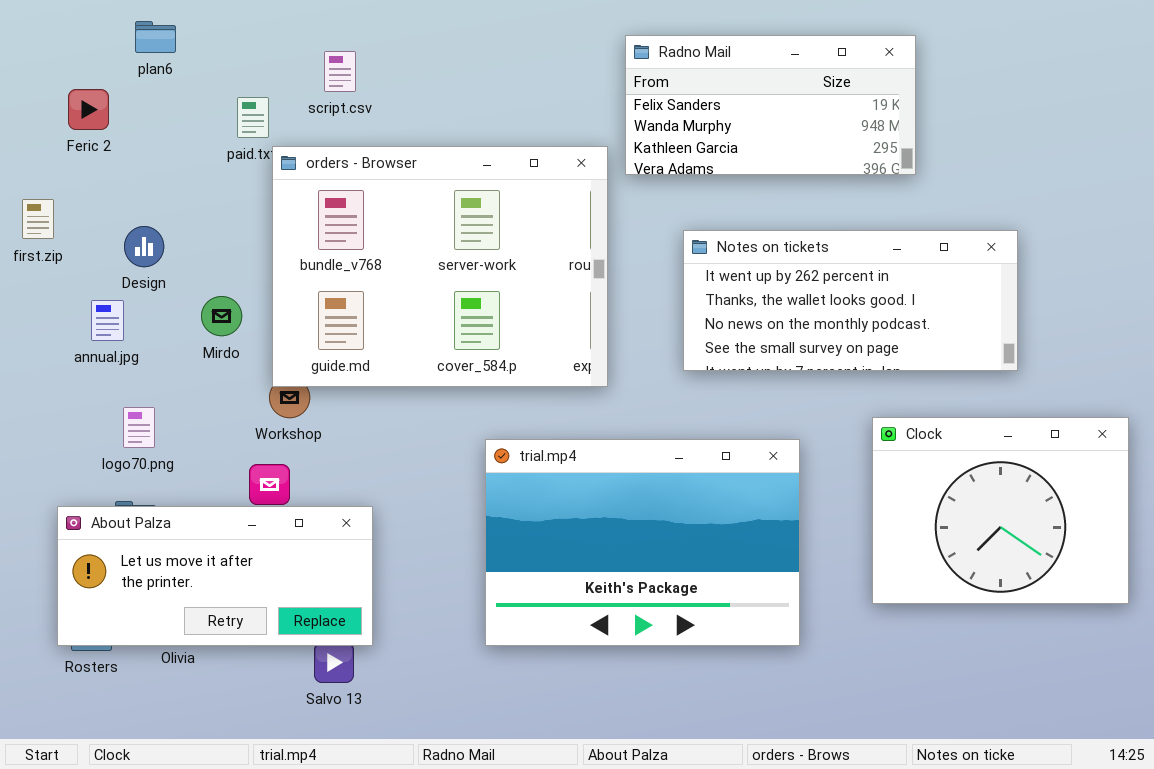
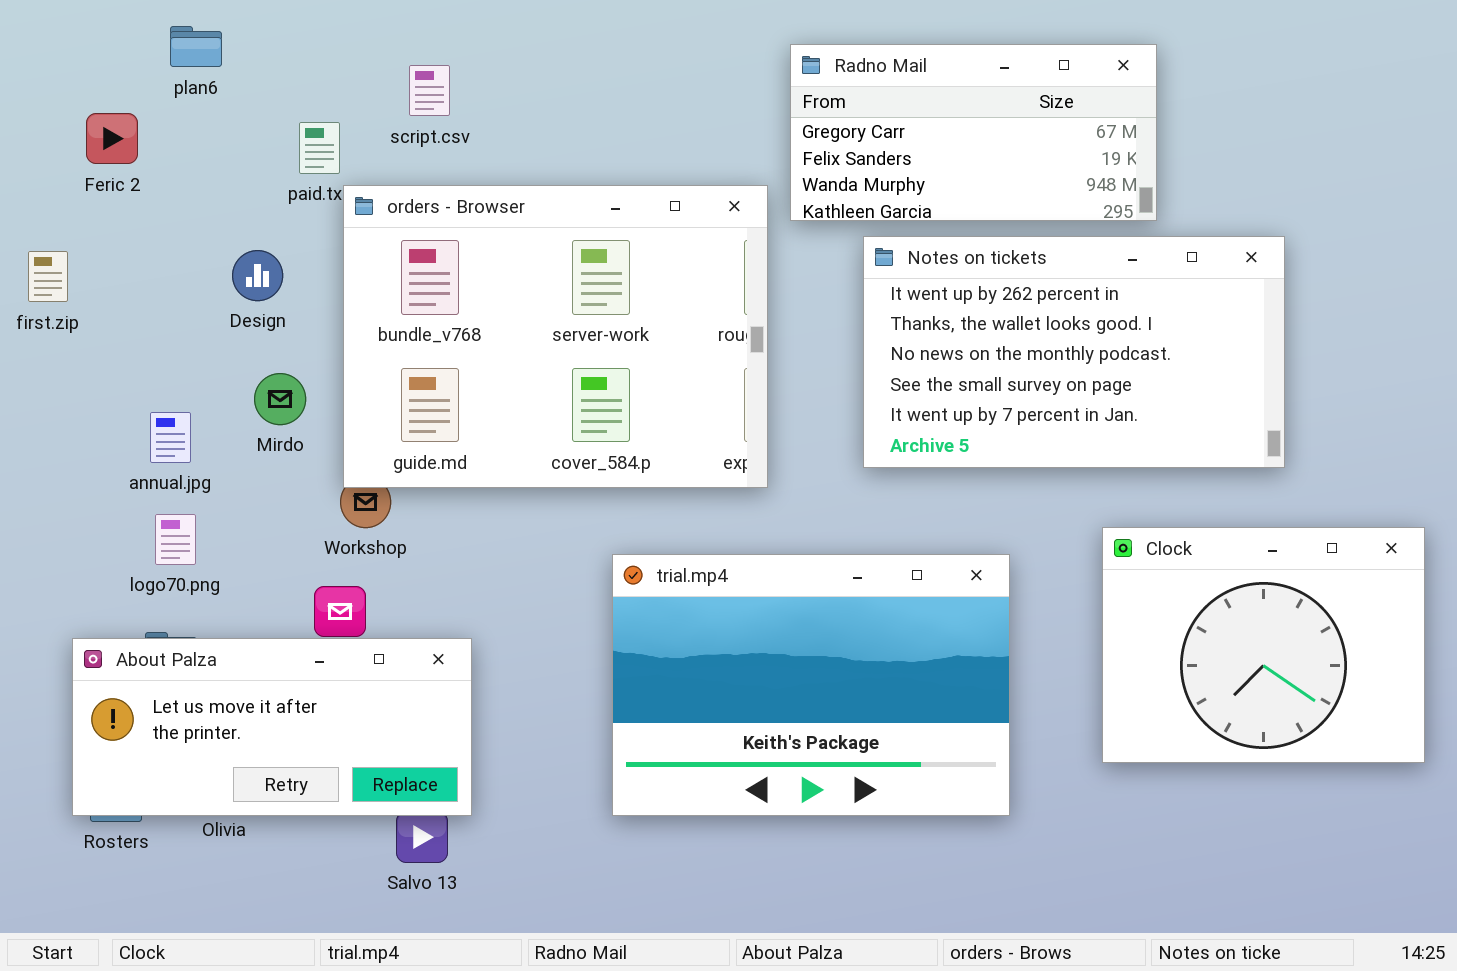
Radno Mail: [625,35,916,175] -> [790,44,1157,221], scrolled up 1 row
Design: [124,226,164,267] -> [232,250,283,301], moved
Notes on tickets: [683,230,1018,371] -> [863,236,1285,468], resized
annual.jpg: [91,300,124,341] -> [150,412,191,463], moved

